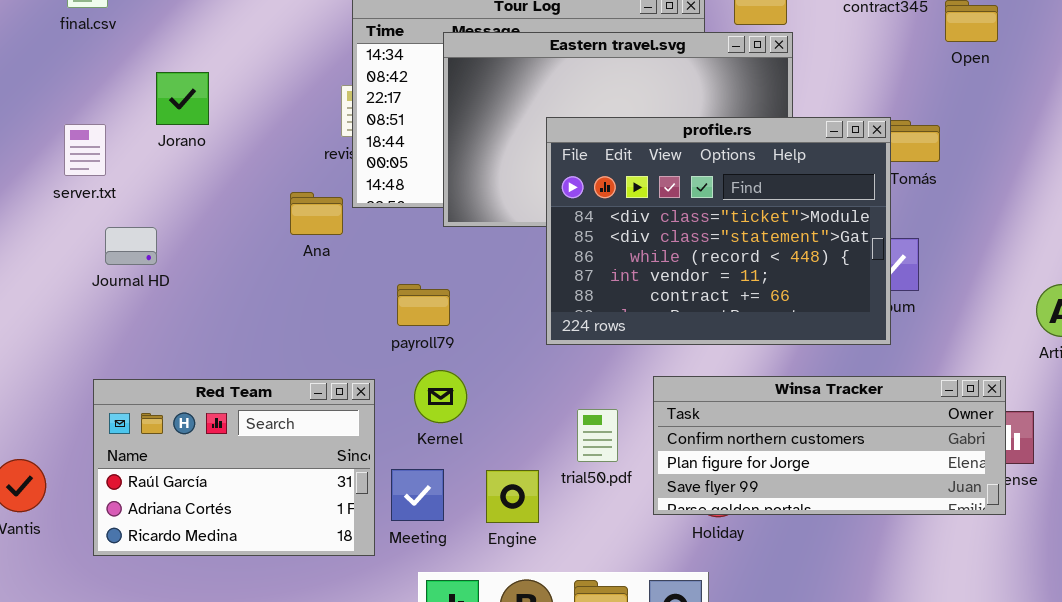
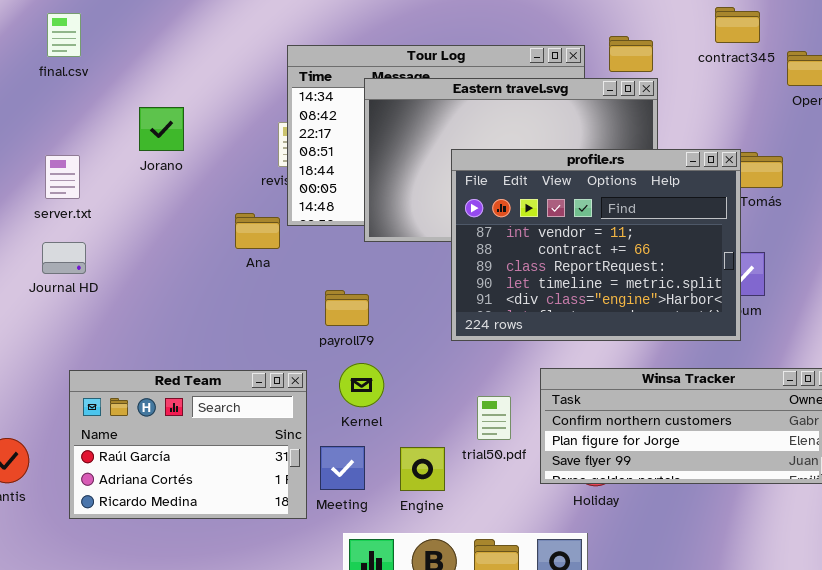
Jorano: [156,72,209,125] -> [139,107,184,151], moved
profile.rs: [546,117,891,345] -> [451,149,741,341], scrolled down 3 rows
Journal HD: [105,227,157,265] -> [42,242,86,274], moved

